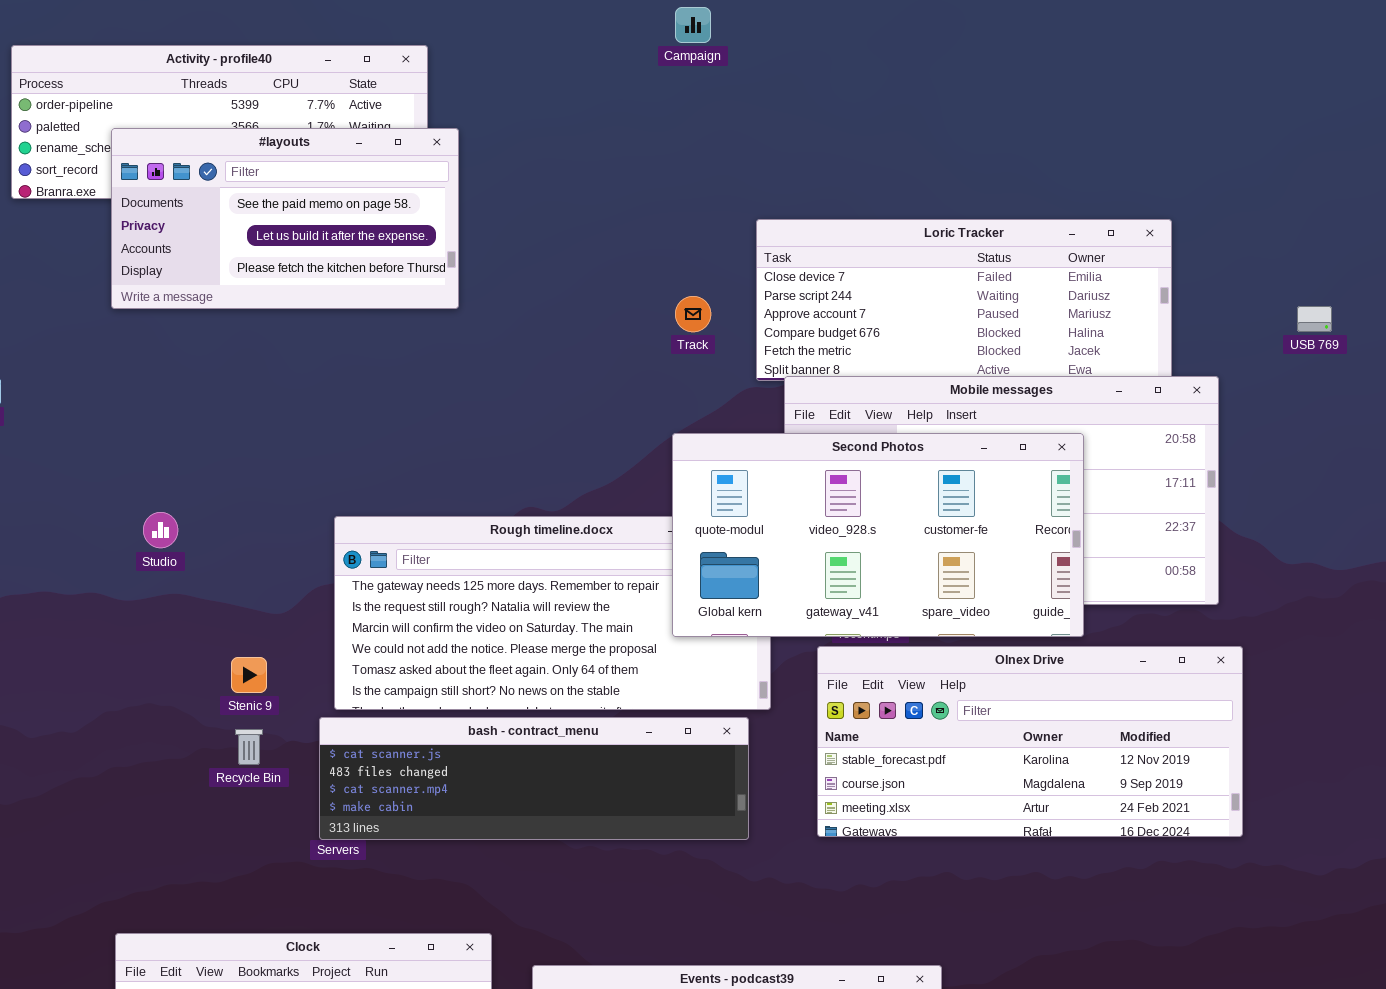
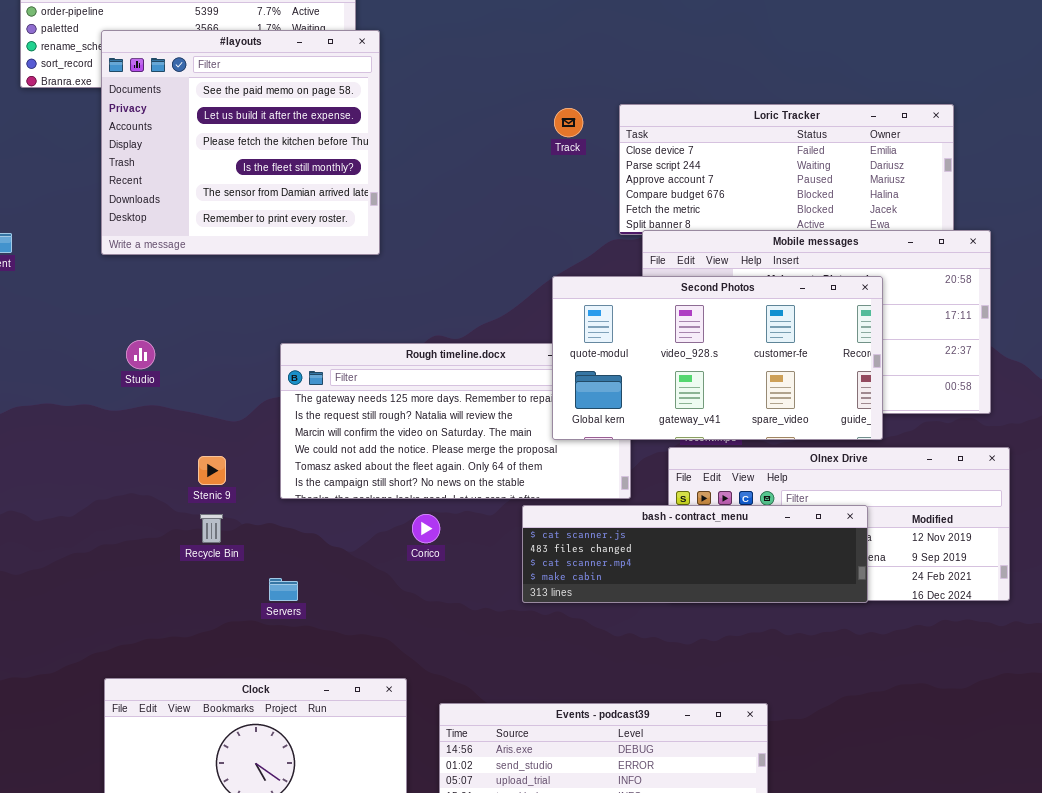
#layouts: [111,128,459,309] -> [101,30,380,255], resized
Track: [675,296,711,332] -> [554,108,583,137], moved
bash - contract_menu: [319,717,749,840] -> [522,505,868,603], moved

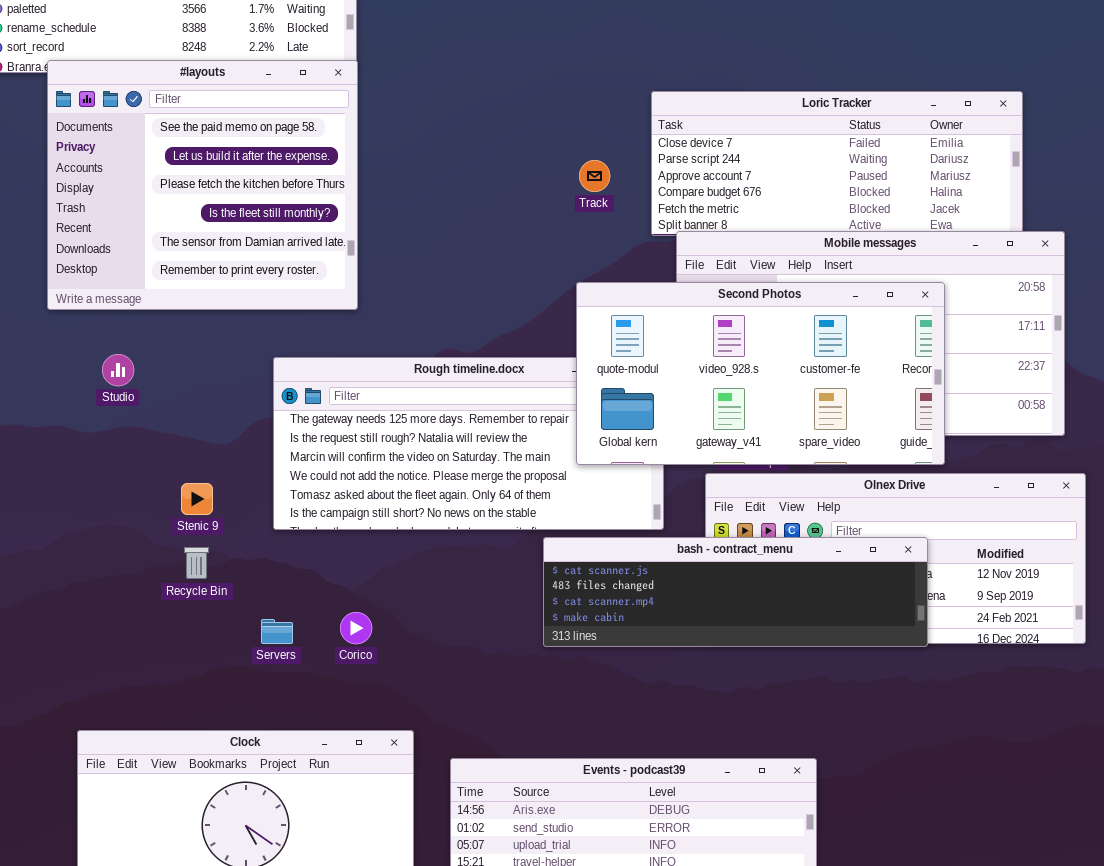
#layouts: [101,30,380,255] -> [47,60,358,310], moved
Track: [554,108,583,137] -> [579,160,610,192], moved
Corico: [412,514,440,543] -> [340,612,372,644], moved

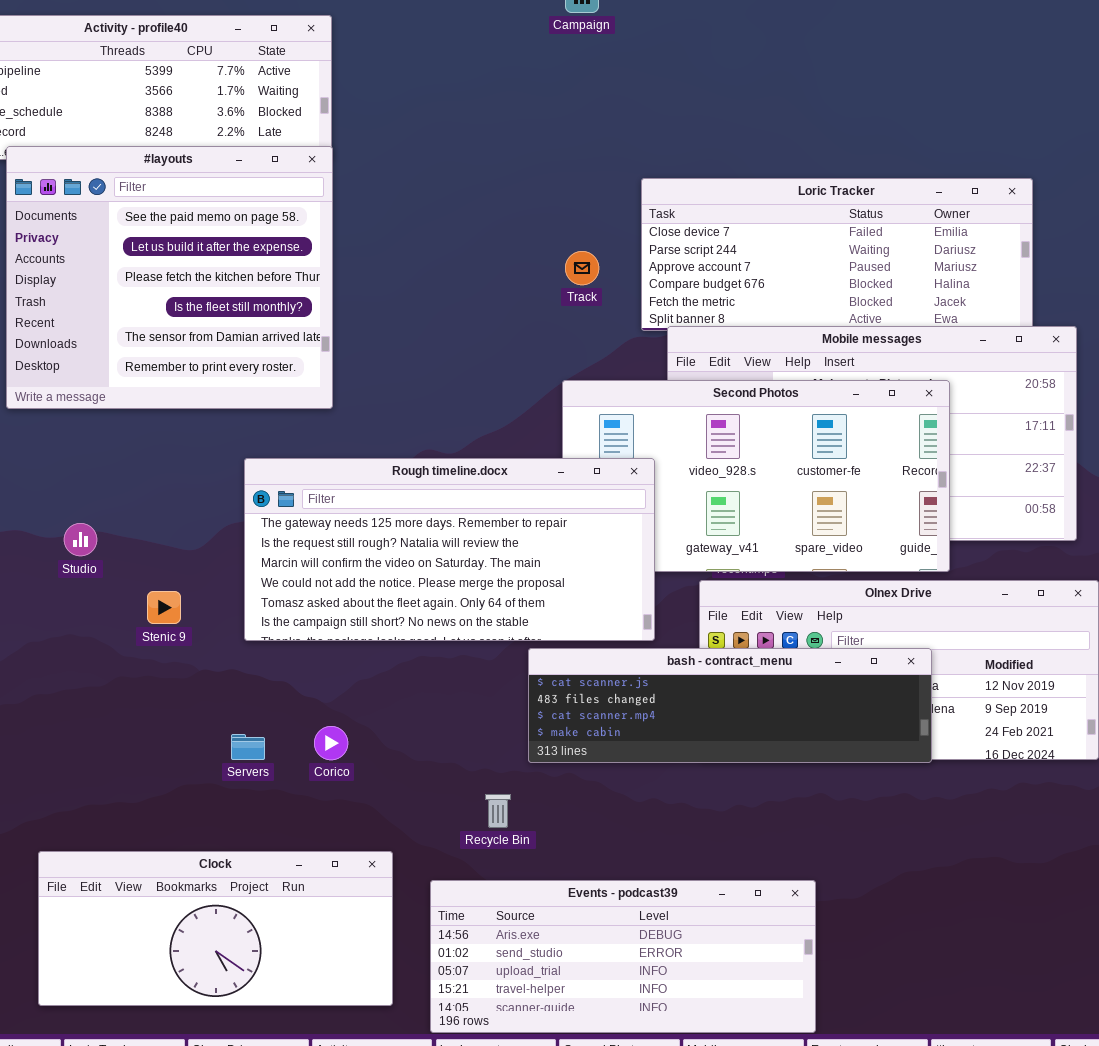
Studio: [102,354,134,386] -> [64,523,97,556], moved
Rough timeline.docx: [273,357,664,530] -> [244,458,655,641], raised
Recycle Bin: [184,547,209,579] -> [485,794,511,828], moved

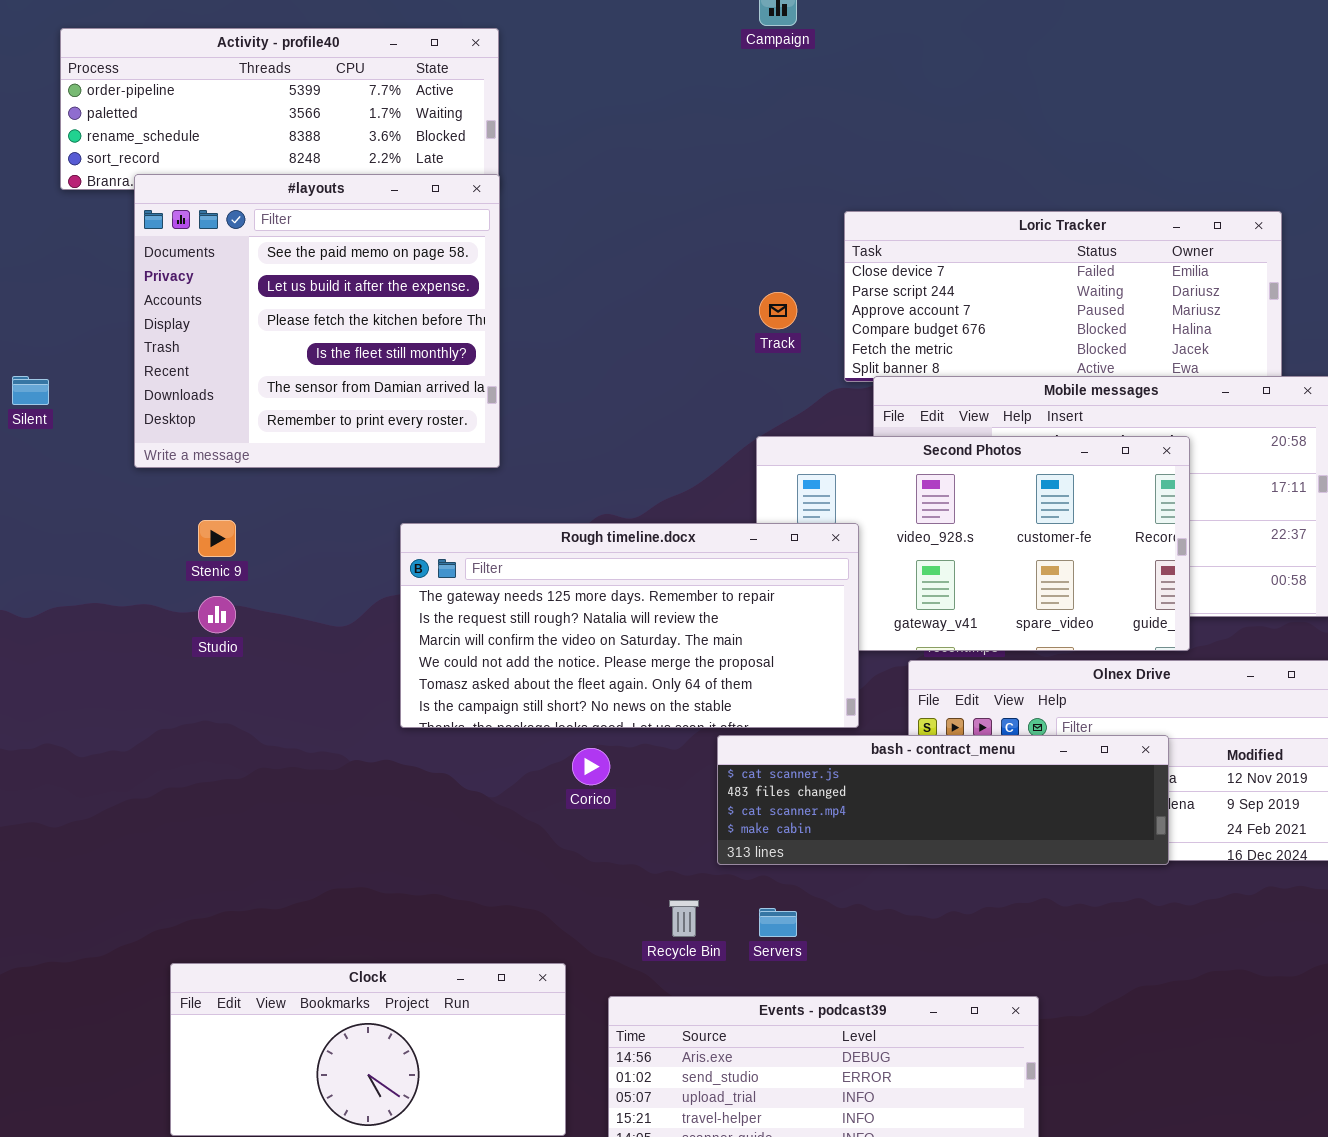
Stenic 9: [147,591,181,624] -> [198,520,236,557], moved
Corico: [314,726,348,760] -> [572,748,610,785], moved
Servers: [231,734,265,760] -> [759,908,797,937], moved

